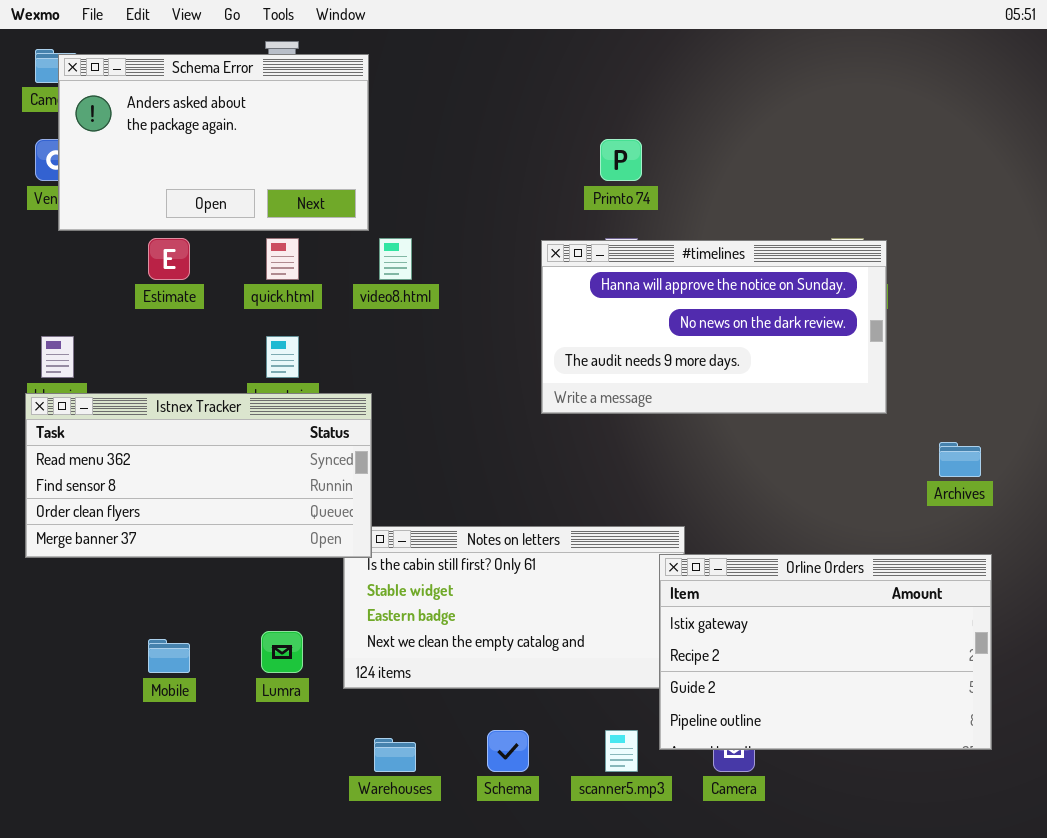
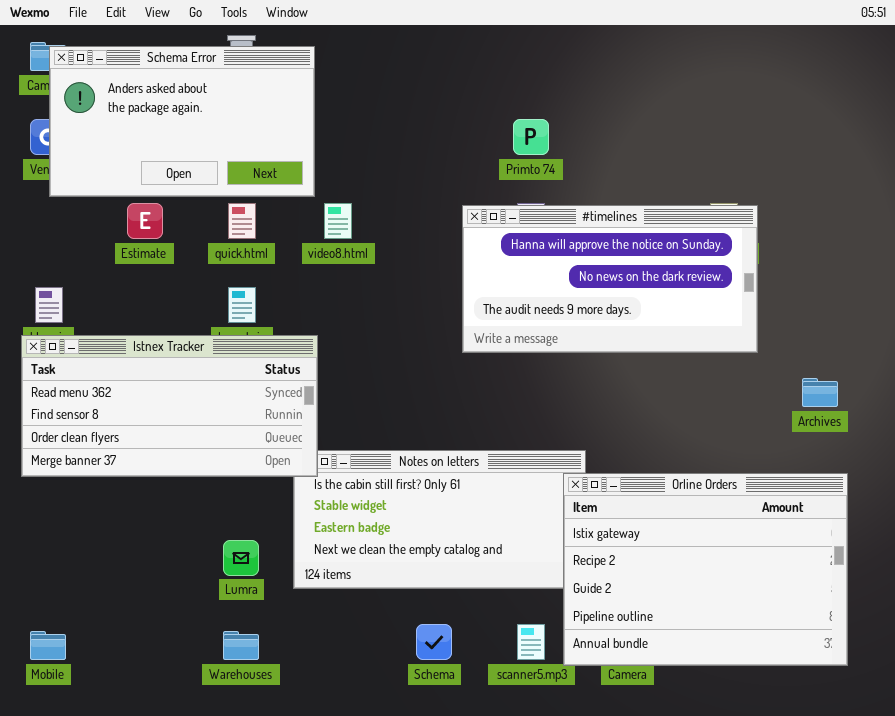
Orline Orders: [659,554,992,750] -> [563,473,848,666], resized
Mobile: [148,639,190,673] -> [30,631,66,660], moved
Warehouses: [374,738,416,772] -> [223,631,259,660], moved

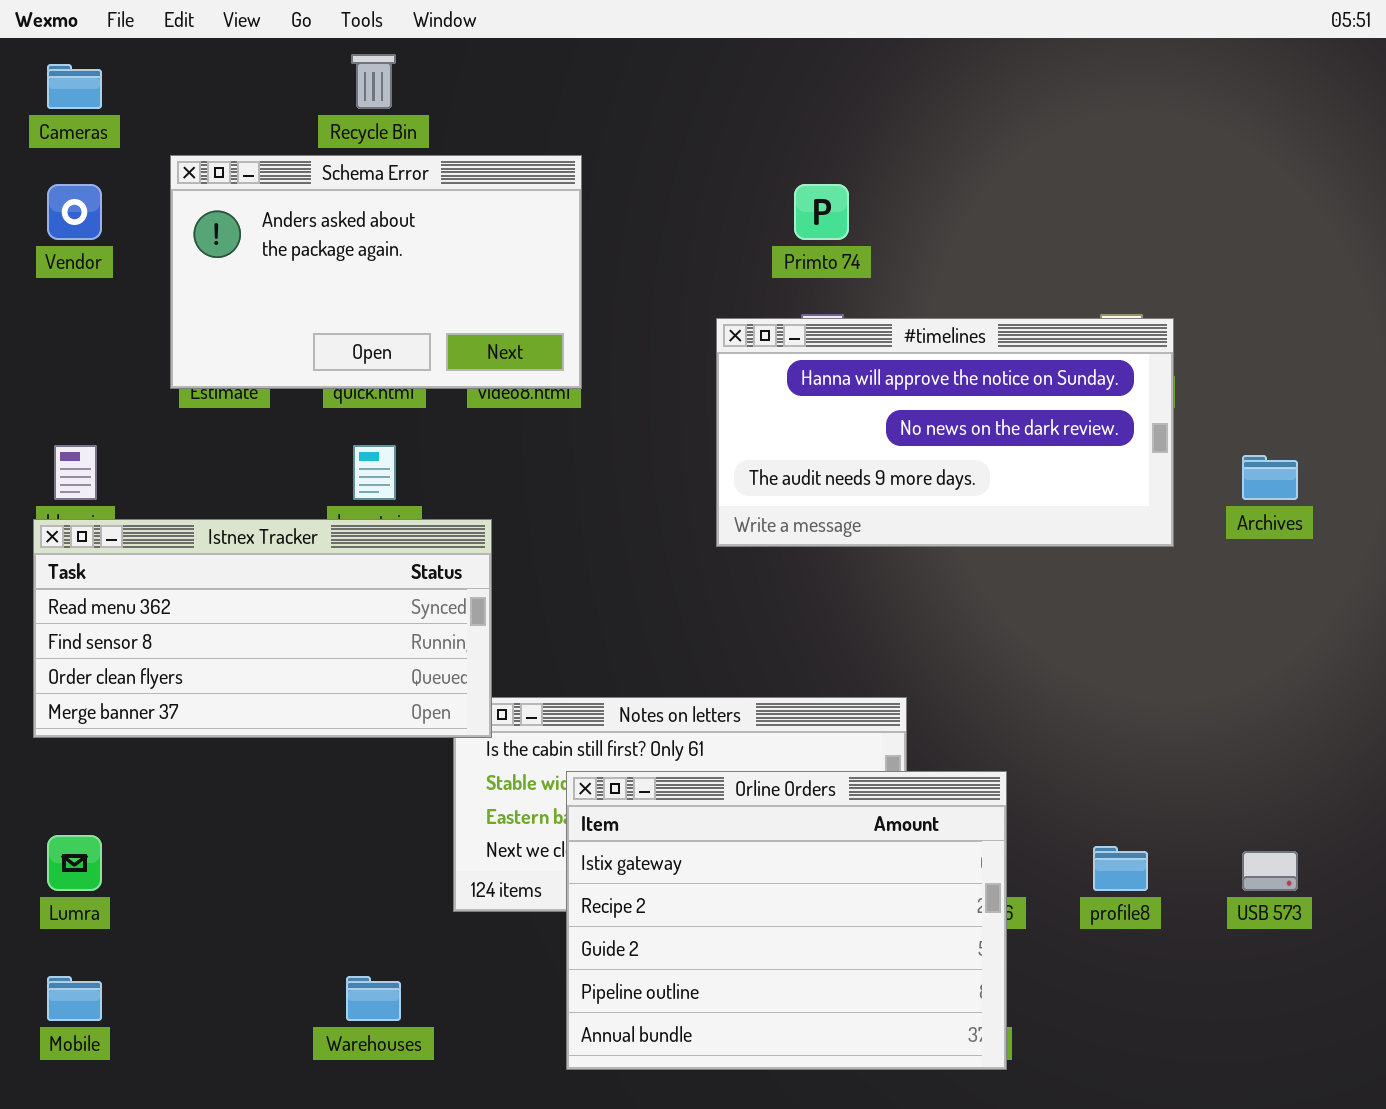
Schema Error: [49,46,315,197] -> [170,155,582,389], moved
Archives: [802,378,838,407] -> [1242,455,1298,500], moved
Orline Orders: [563,473,848,666] -> [566,771,1007,1070], moved
Lumra: [223,540,259,576] -> [47,835,102,891], moved

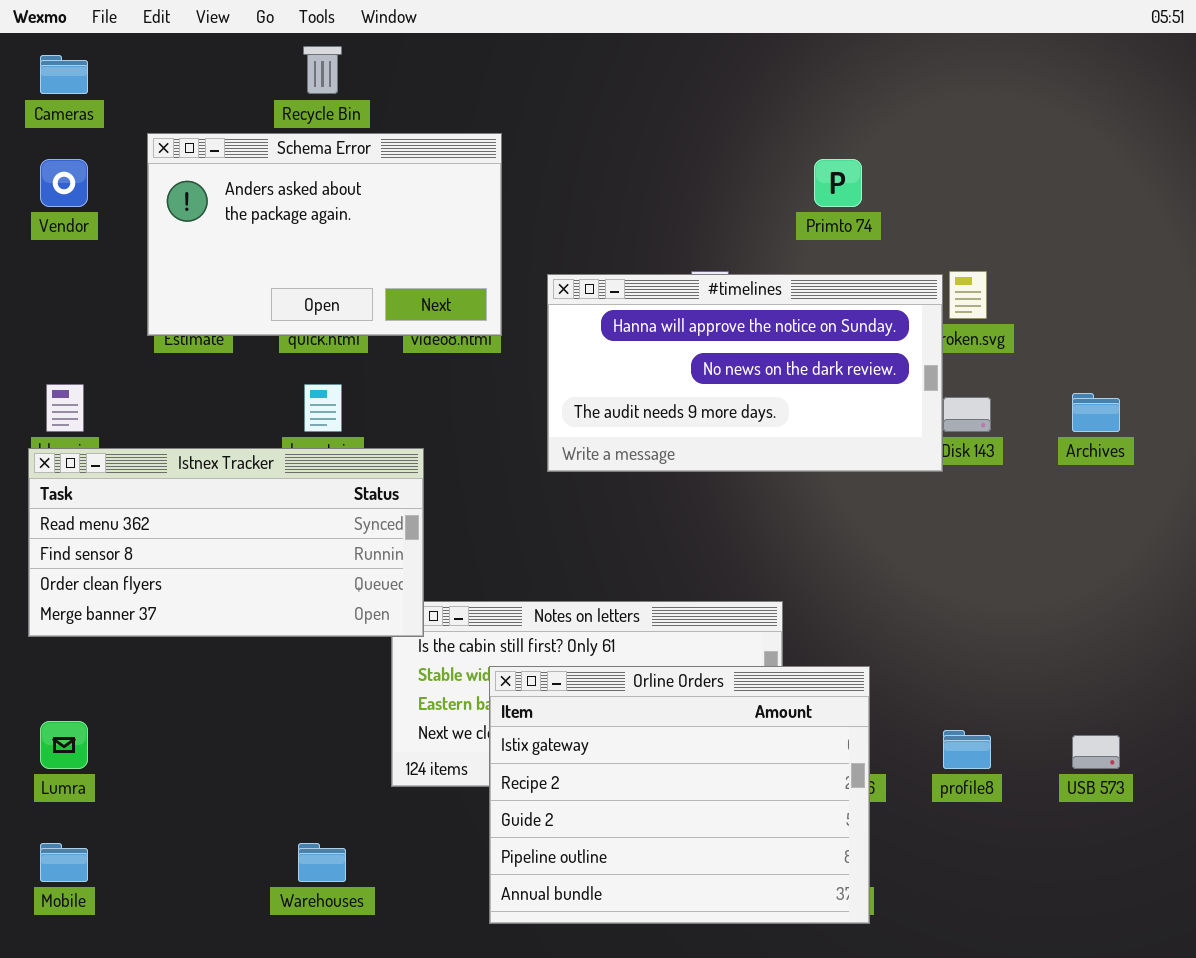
Primto 74: [794,184,849,240] -> [814,159,862,207], moved
#timelines: [716,318,1174,547] -> [547,274,943,472], moved

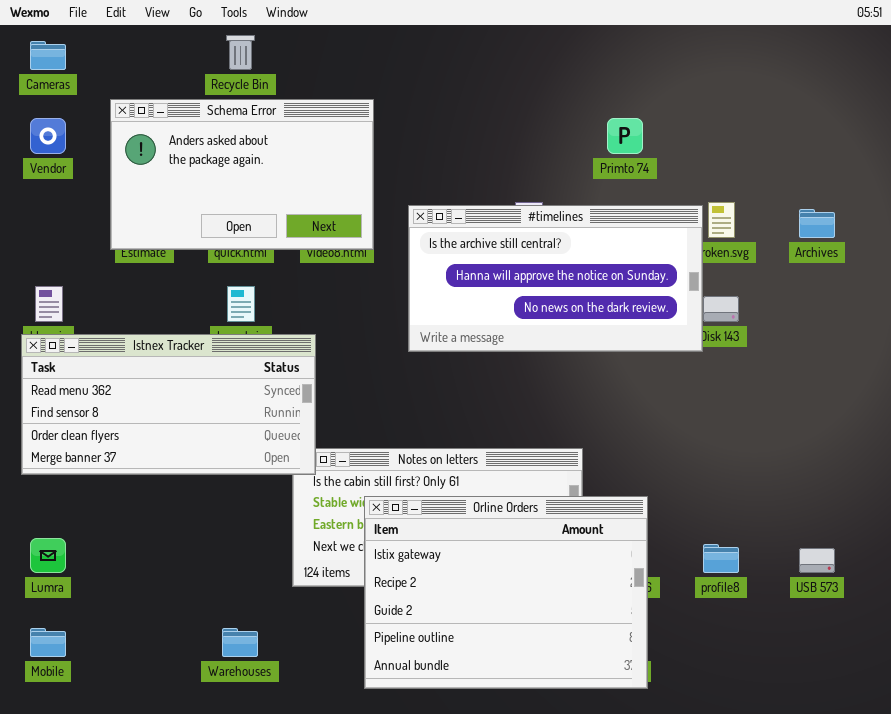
#timelines: [547,274,943,472] -> [408,205,703,352], scrolled up 1 row
Archives: [1072,393,1120,432] -> [799,209,835,238], moved

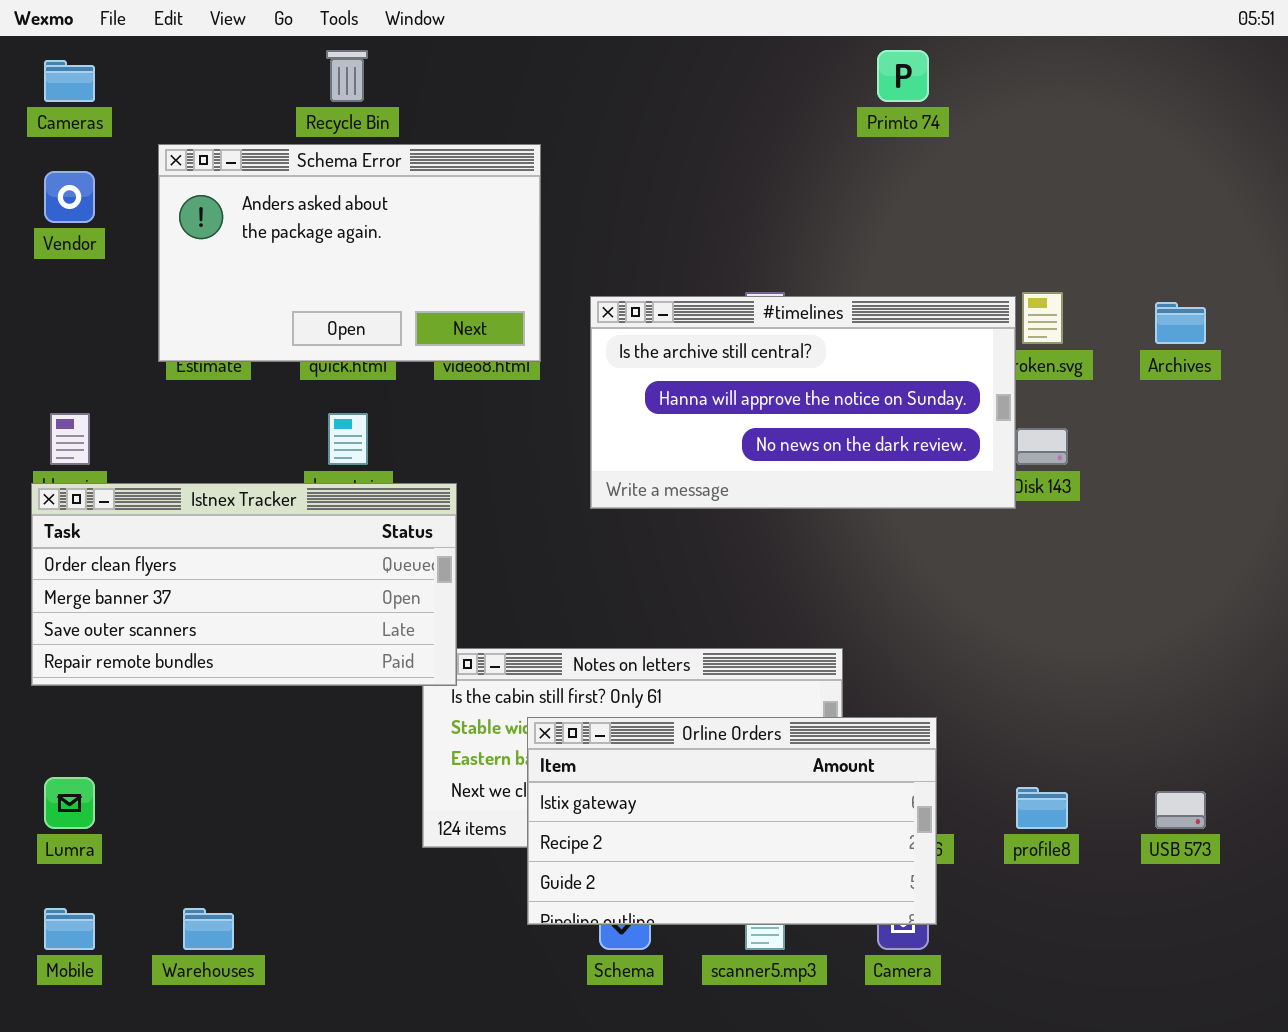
Primto 74: [607,118,643,154] -> [877,50,929,102], moved
Istnex Tracker: [21,334,316,475] -> [31,483,457,686], scrolled down 2 rows
Orline Orders: [364,496,648,689] -> [527,717,937,925], resized
Warehouses: [222,628,258,657] -> [183,908,234,950], moved

